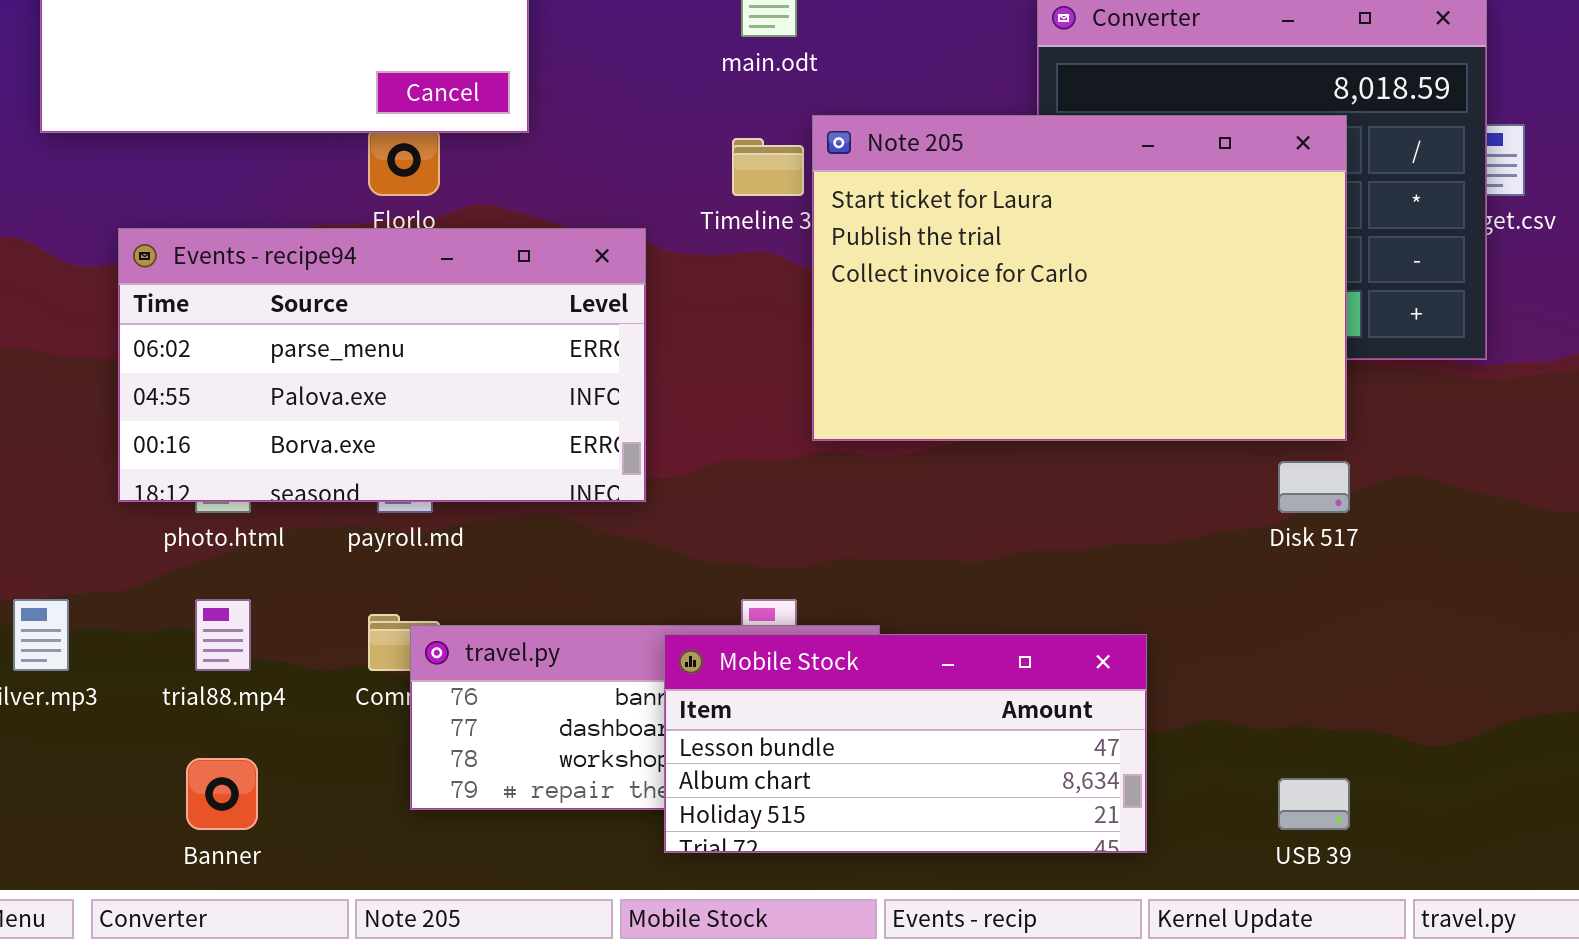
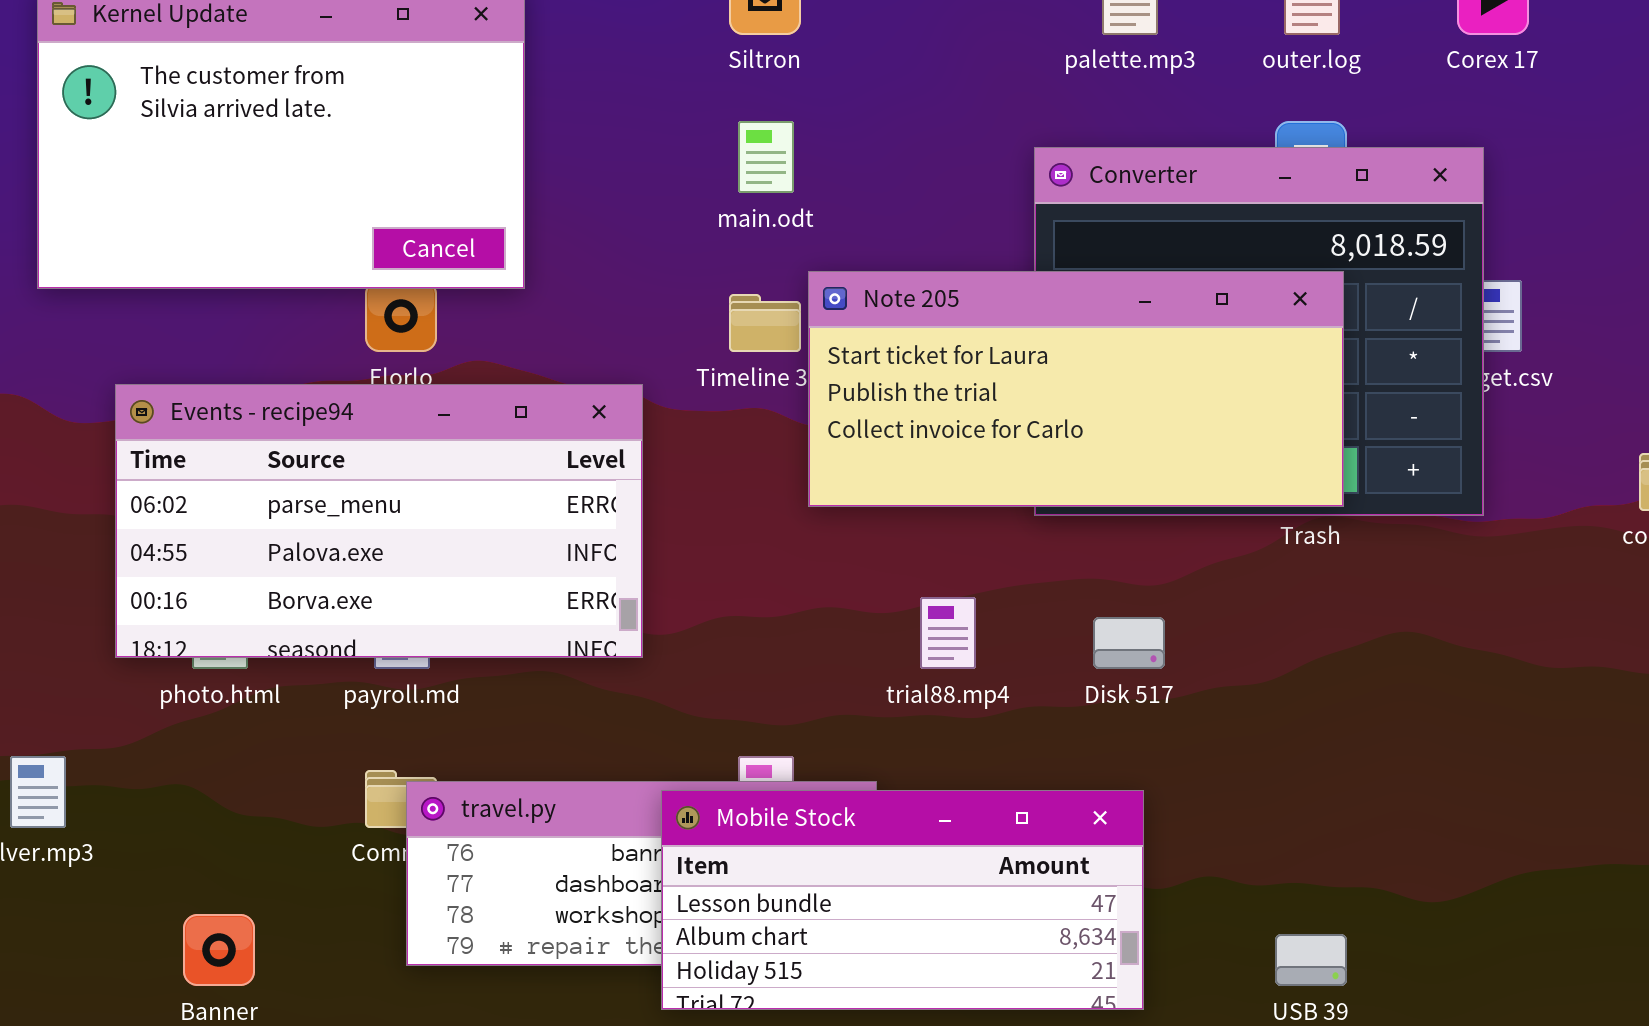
Note 205: [812,115,1347,441] -> [808,271,1344,507], resized
Disk 517: [1278,461,1350,513] -> [1093,617,1165,669], moved
trial88.mp4: [195,599,251,671] -> [920,597,976,669], moved

